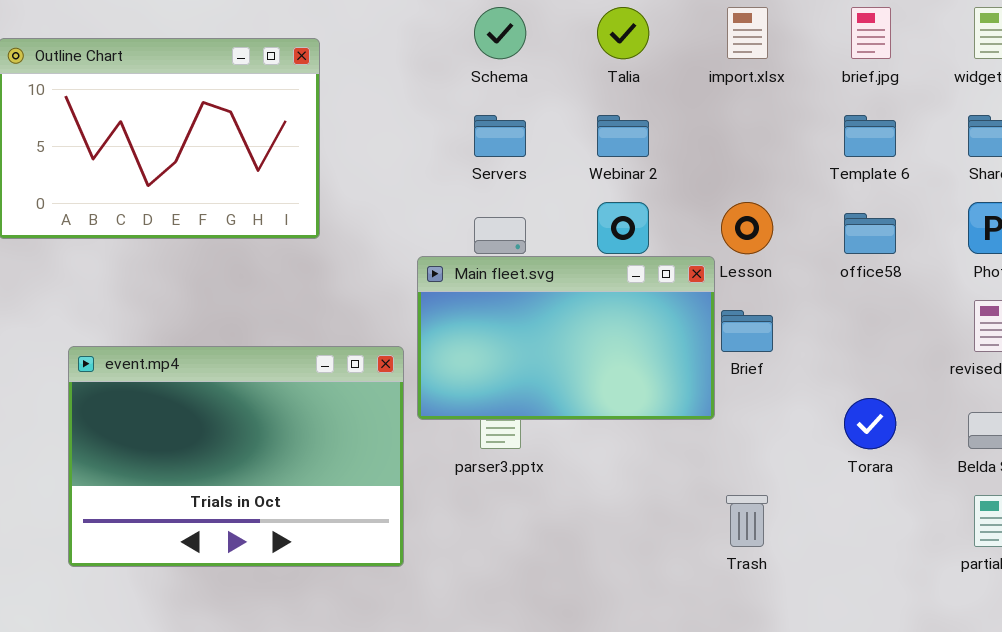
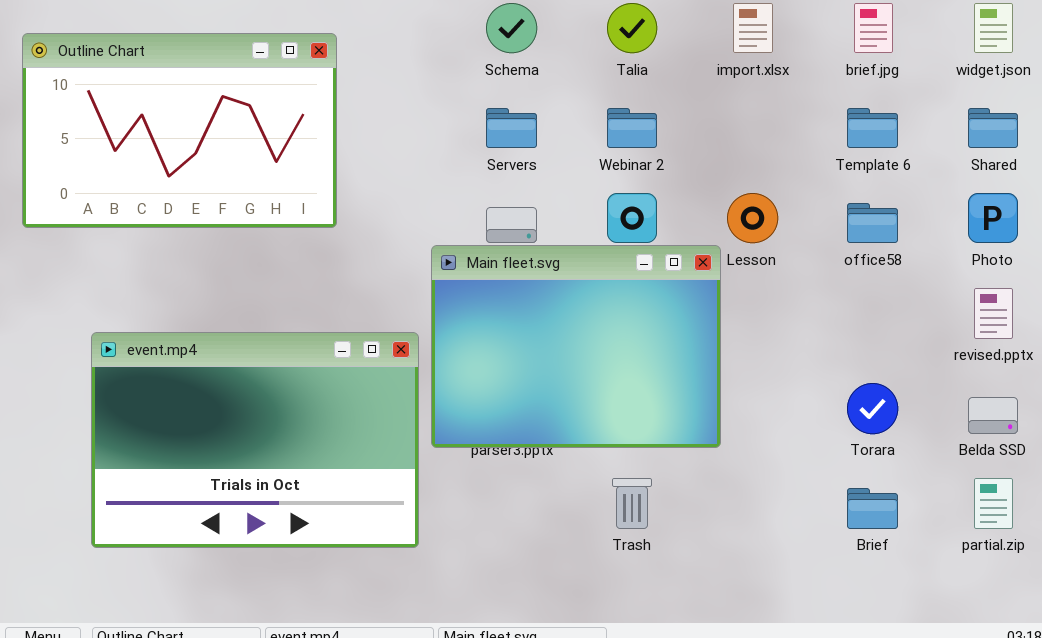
Main fleet.svg: [417,256,715,420] -> [431,245,721,448], resized
Brief: [721,310,773,352] -> [847,488,898,529], moved
Trash: [726,495,768,547] -> [612,478,652,529], moved

